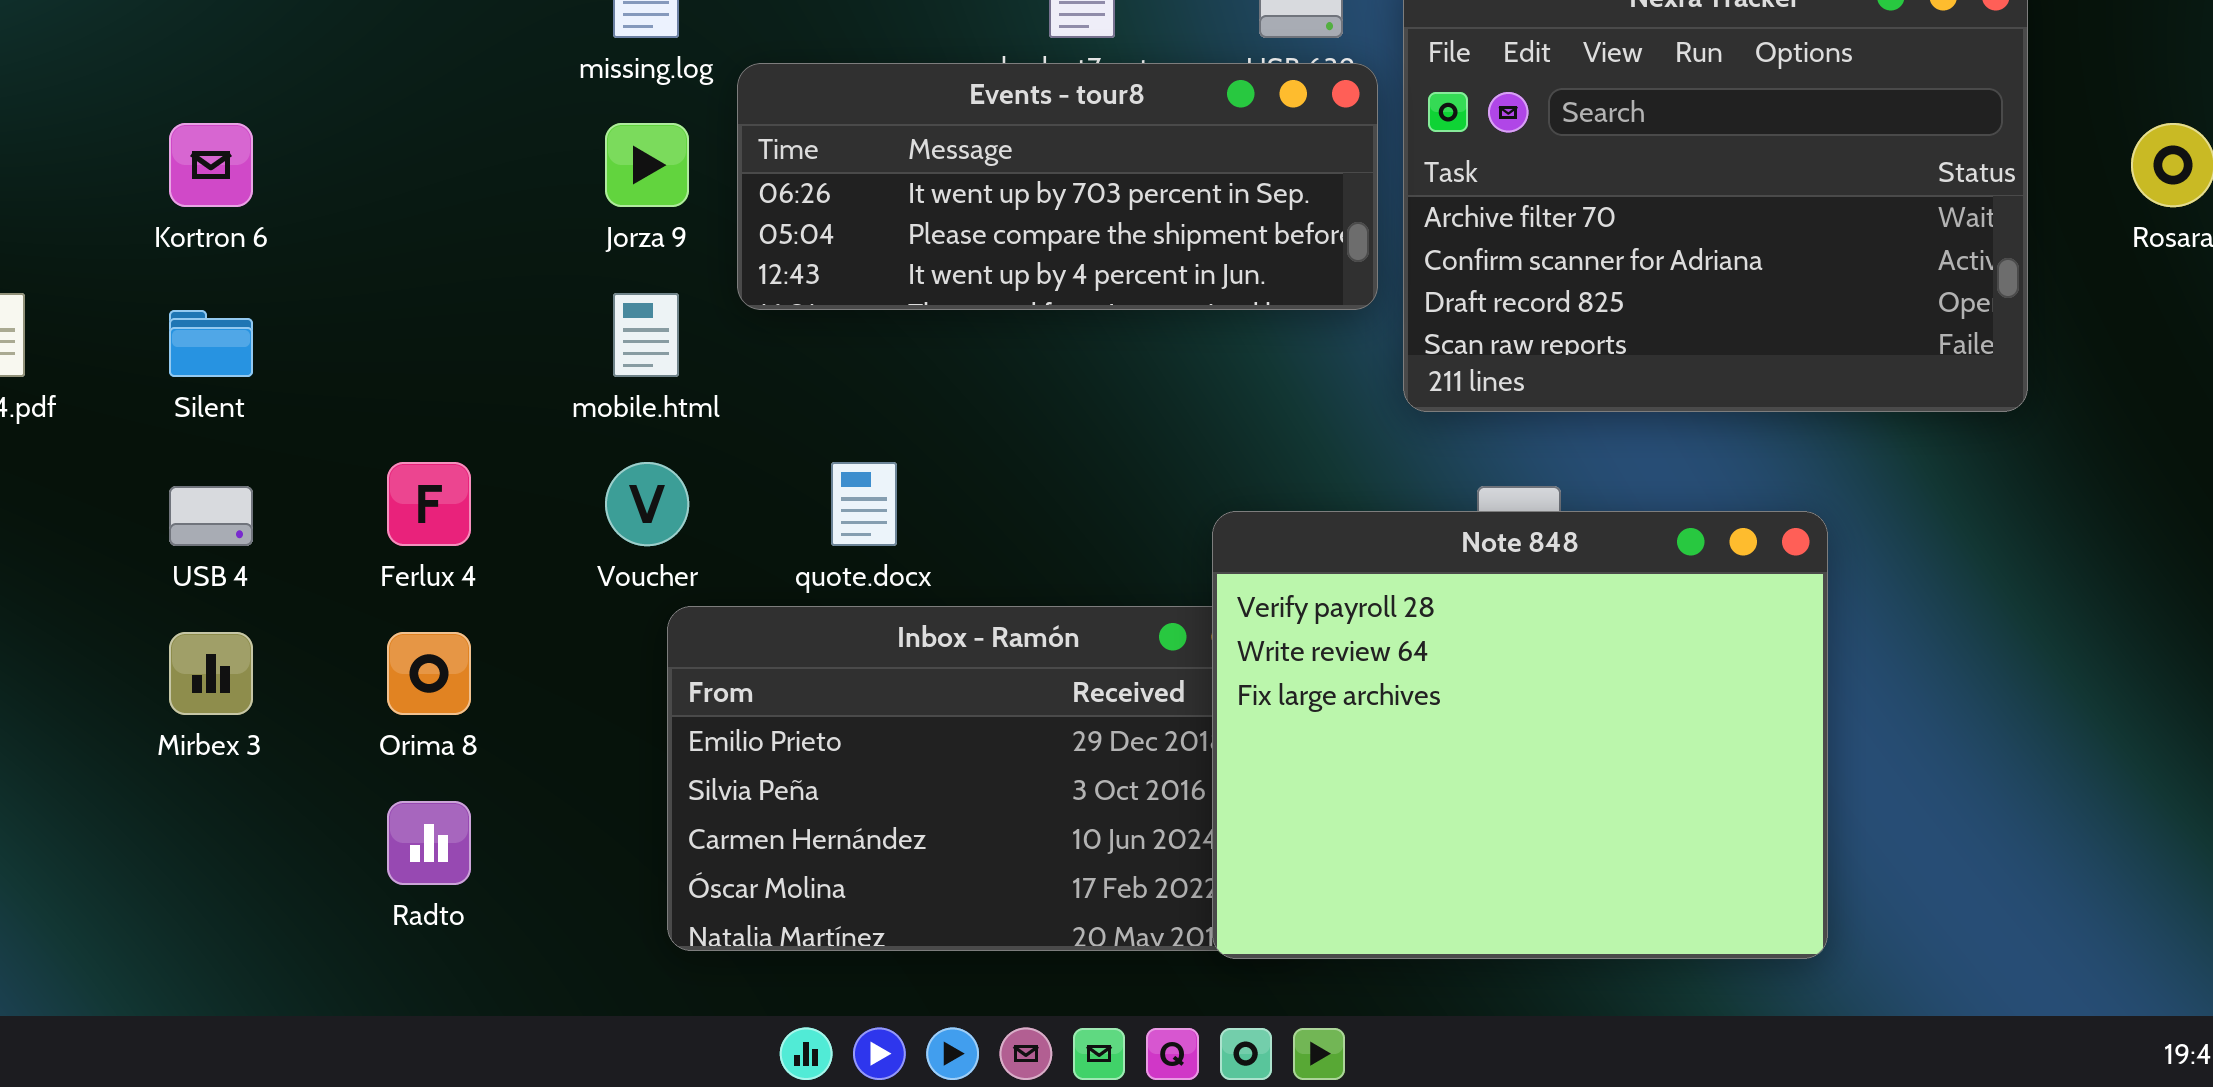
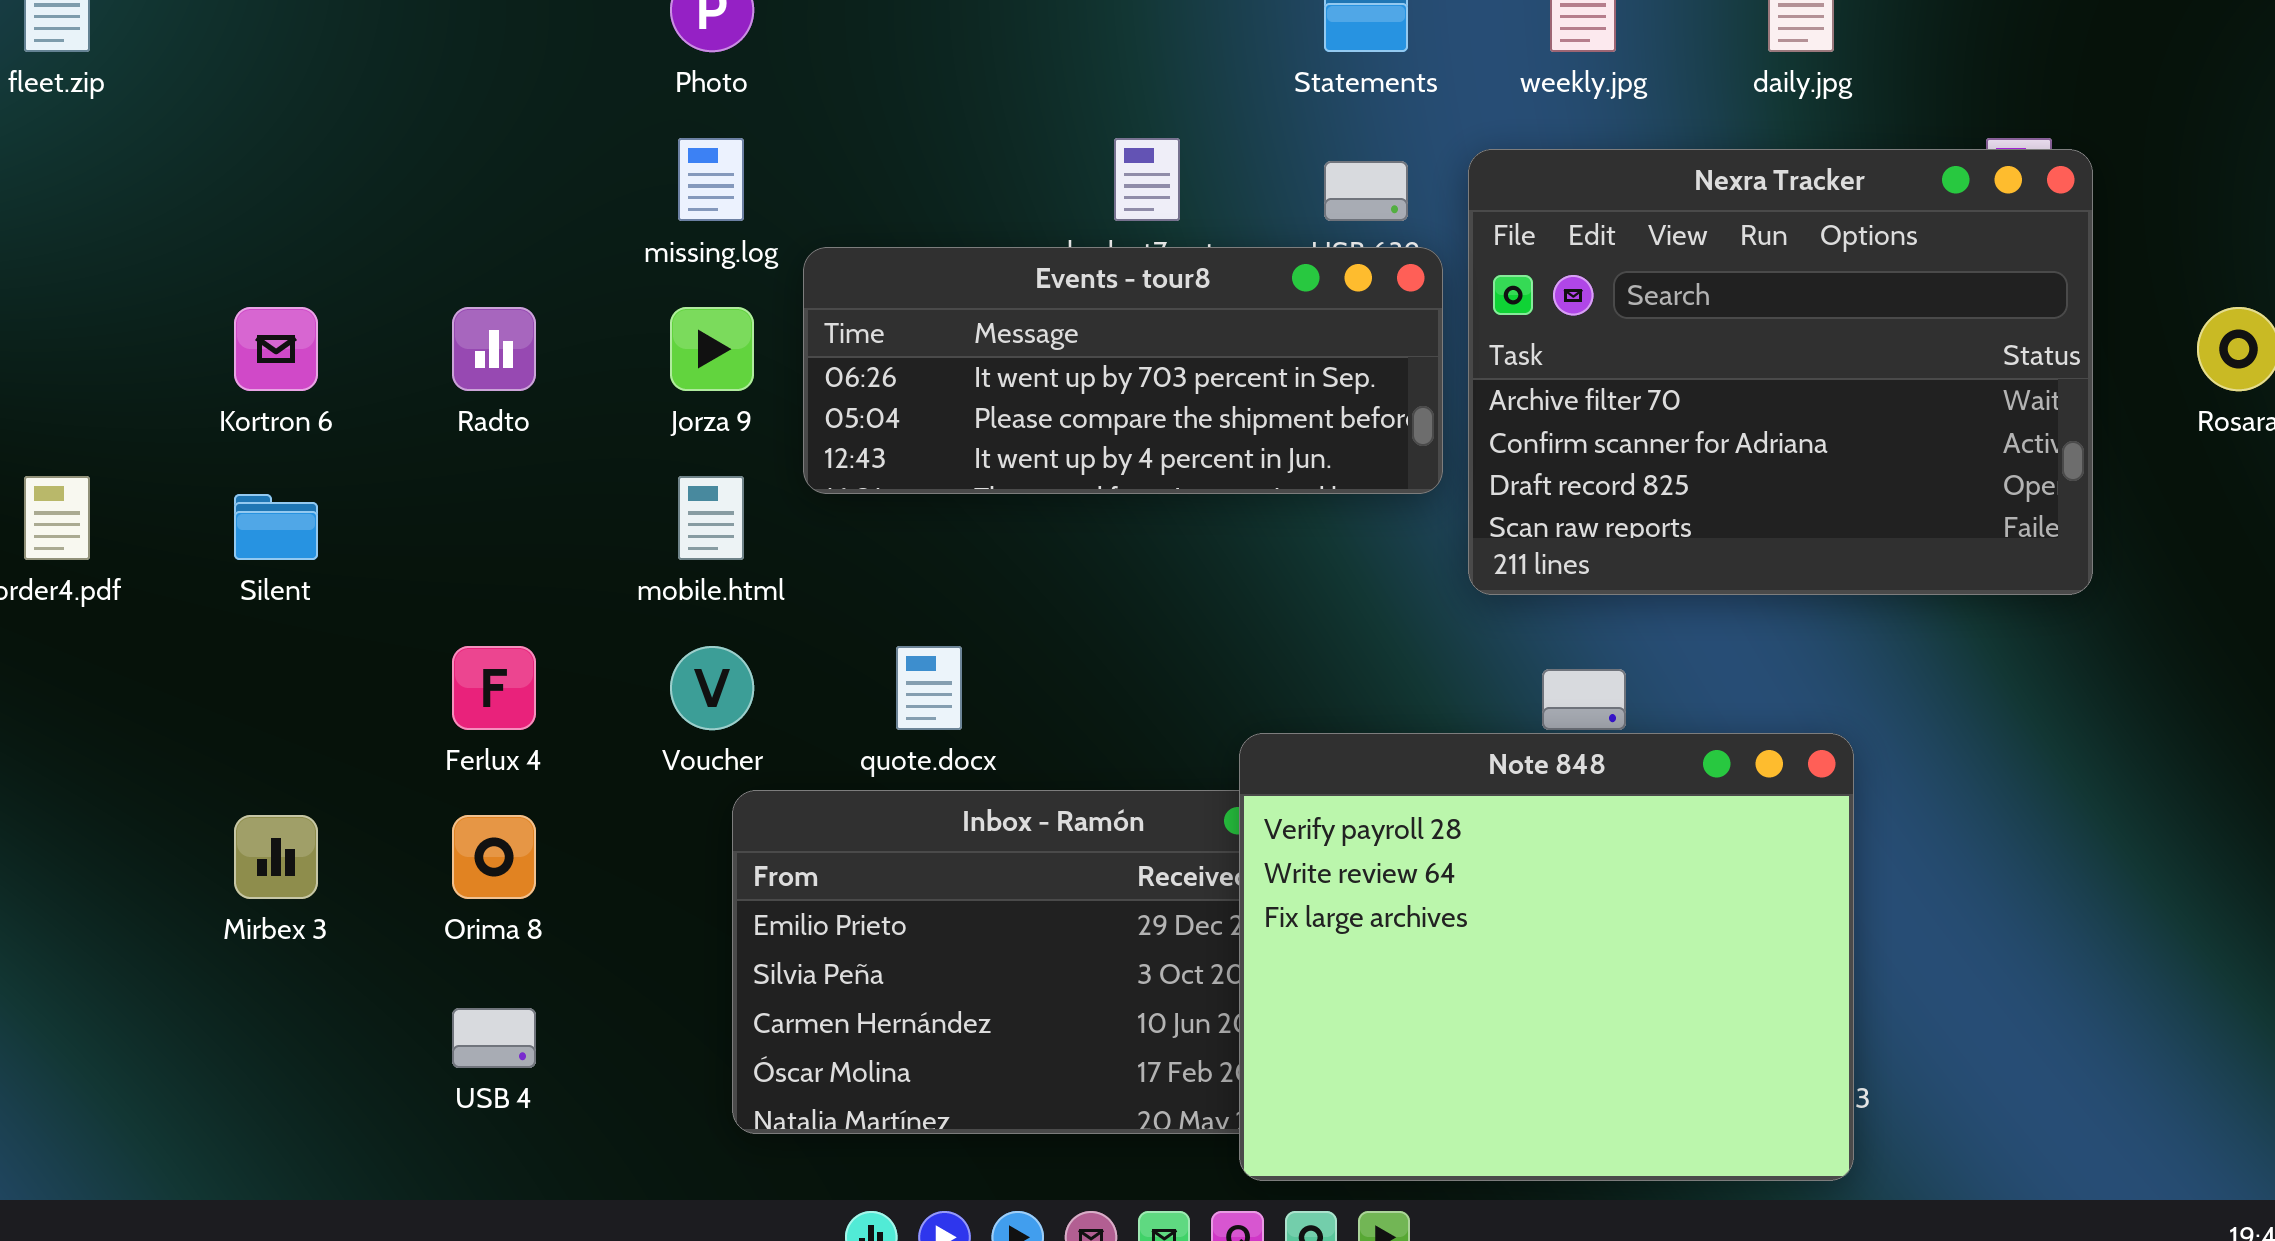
USB 4: [169,486,253,546] -> [452,1008,536,1068], moved
Note 848: [1212,511,1828,959] -> [1239,733,1854,1181], moved
Radto: [387,801,471,885] -> [452,307,536,391], moved

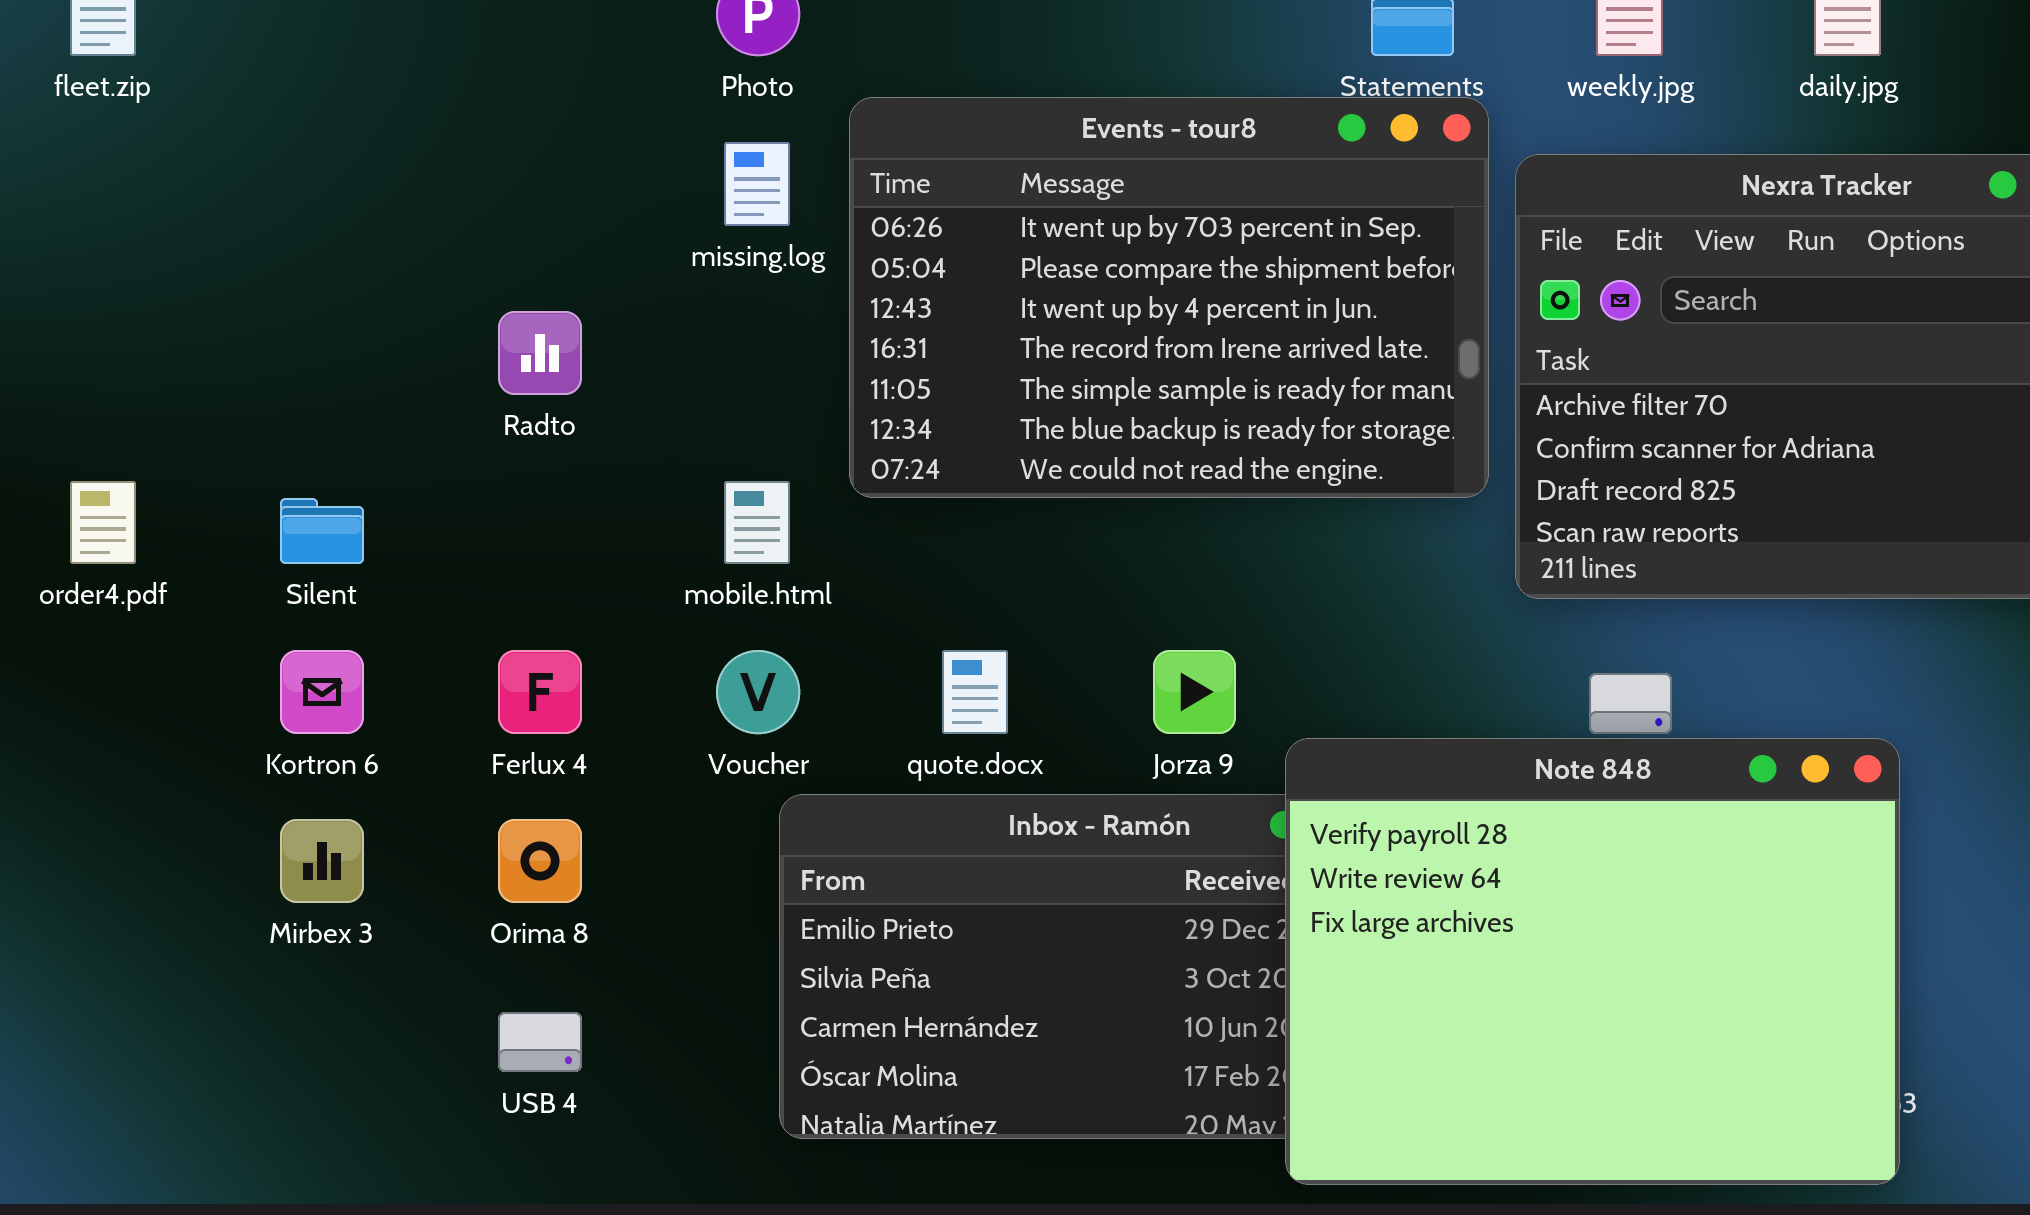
Events - tour8: [803,247,1443,494] -> [849,97,1489,498], resized
Kortron 6: [234,307,318,391] -> [280,650,364,734], moved
Jorza 9: [670,307,754,391] -> [1153,650,1236,734], moved

